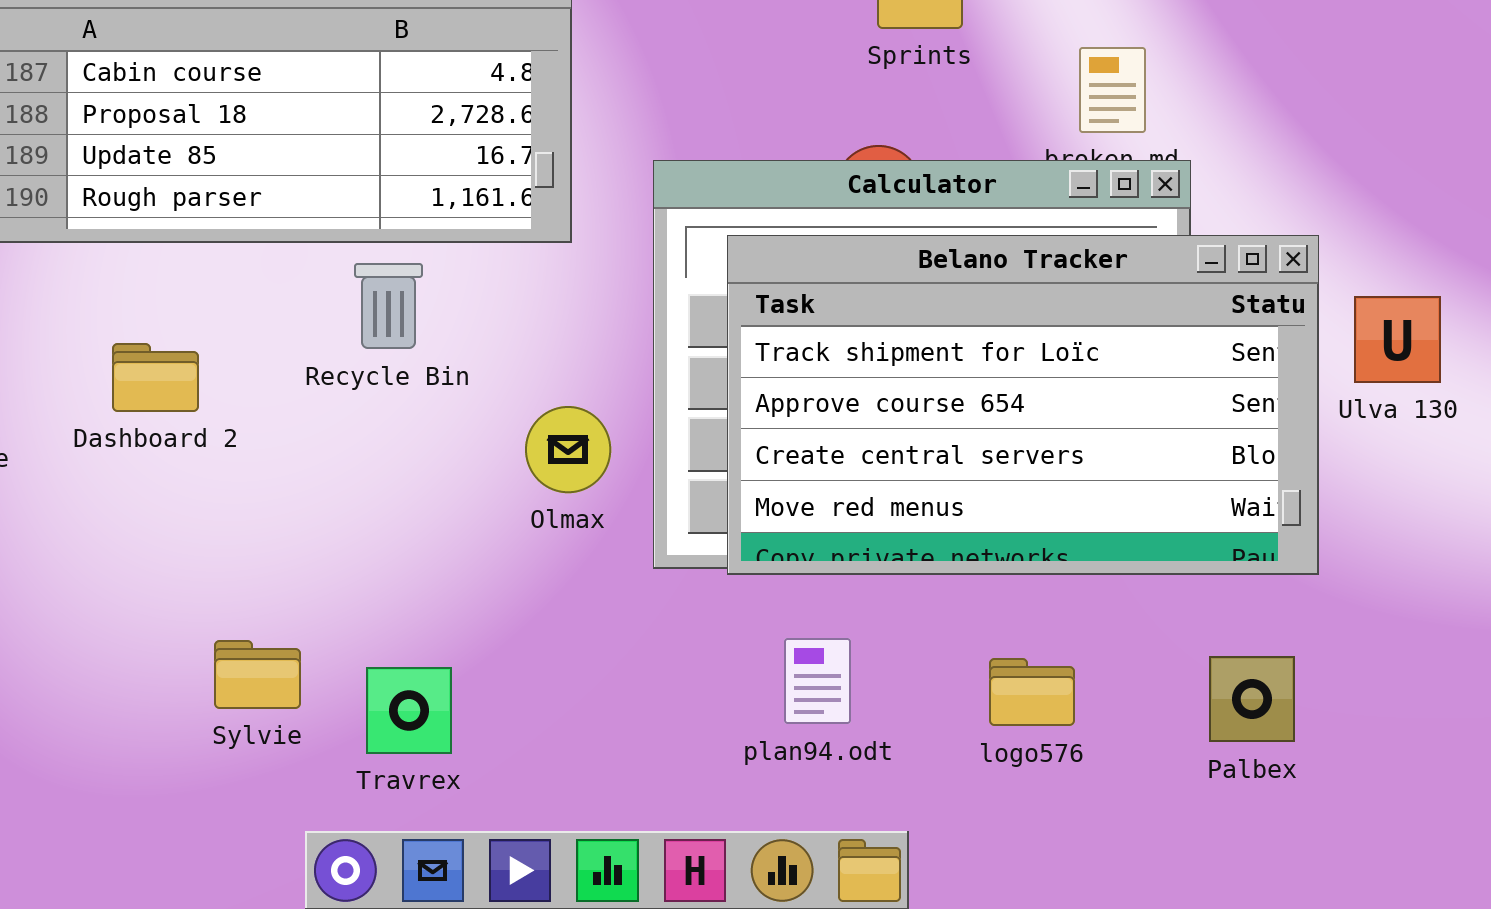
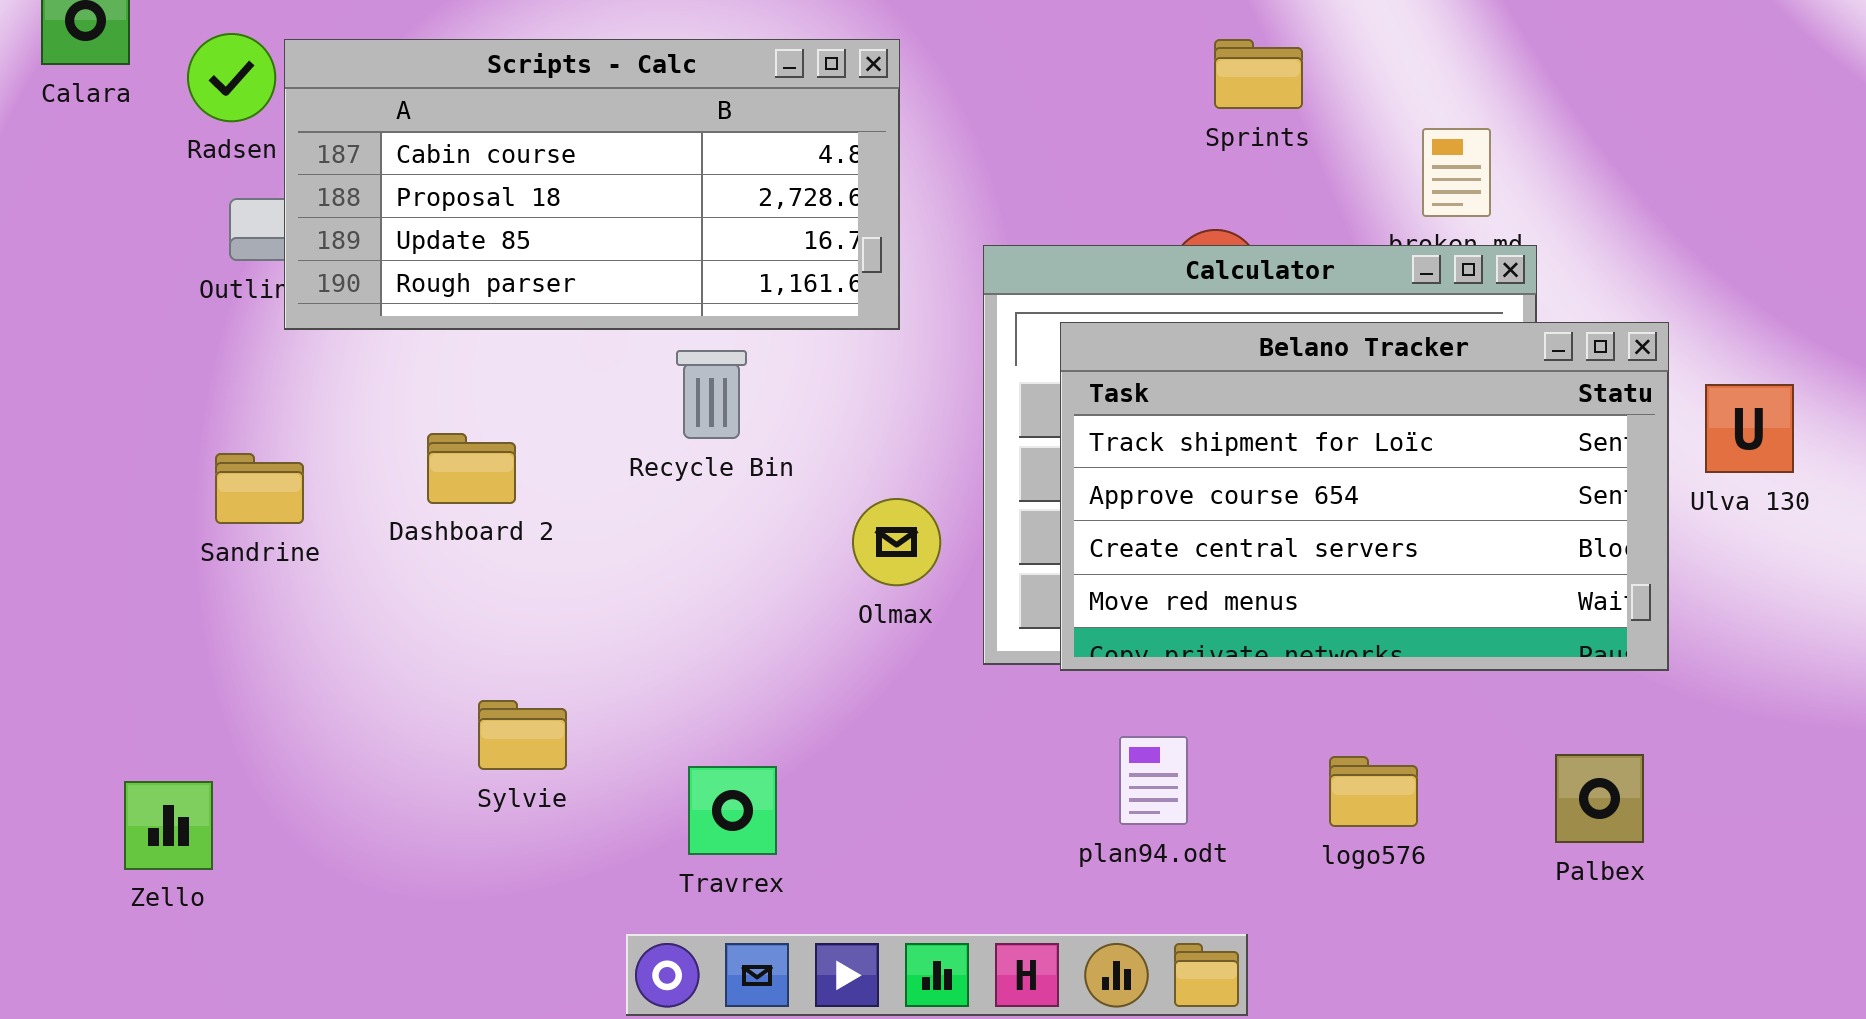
Sylvie: [214,640,301,709] -> [478,700,567,770], moved

